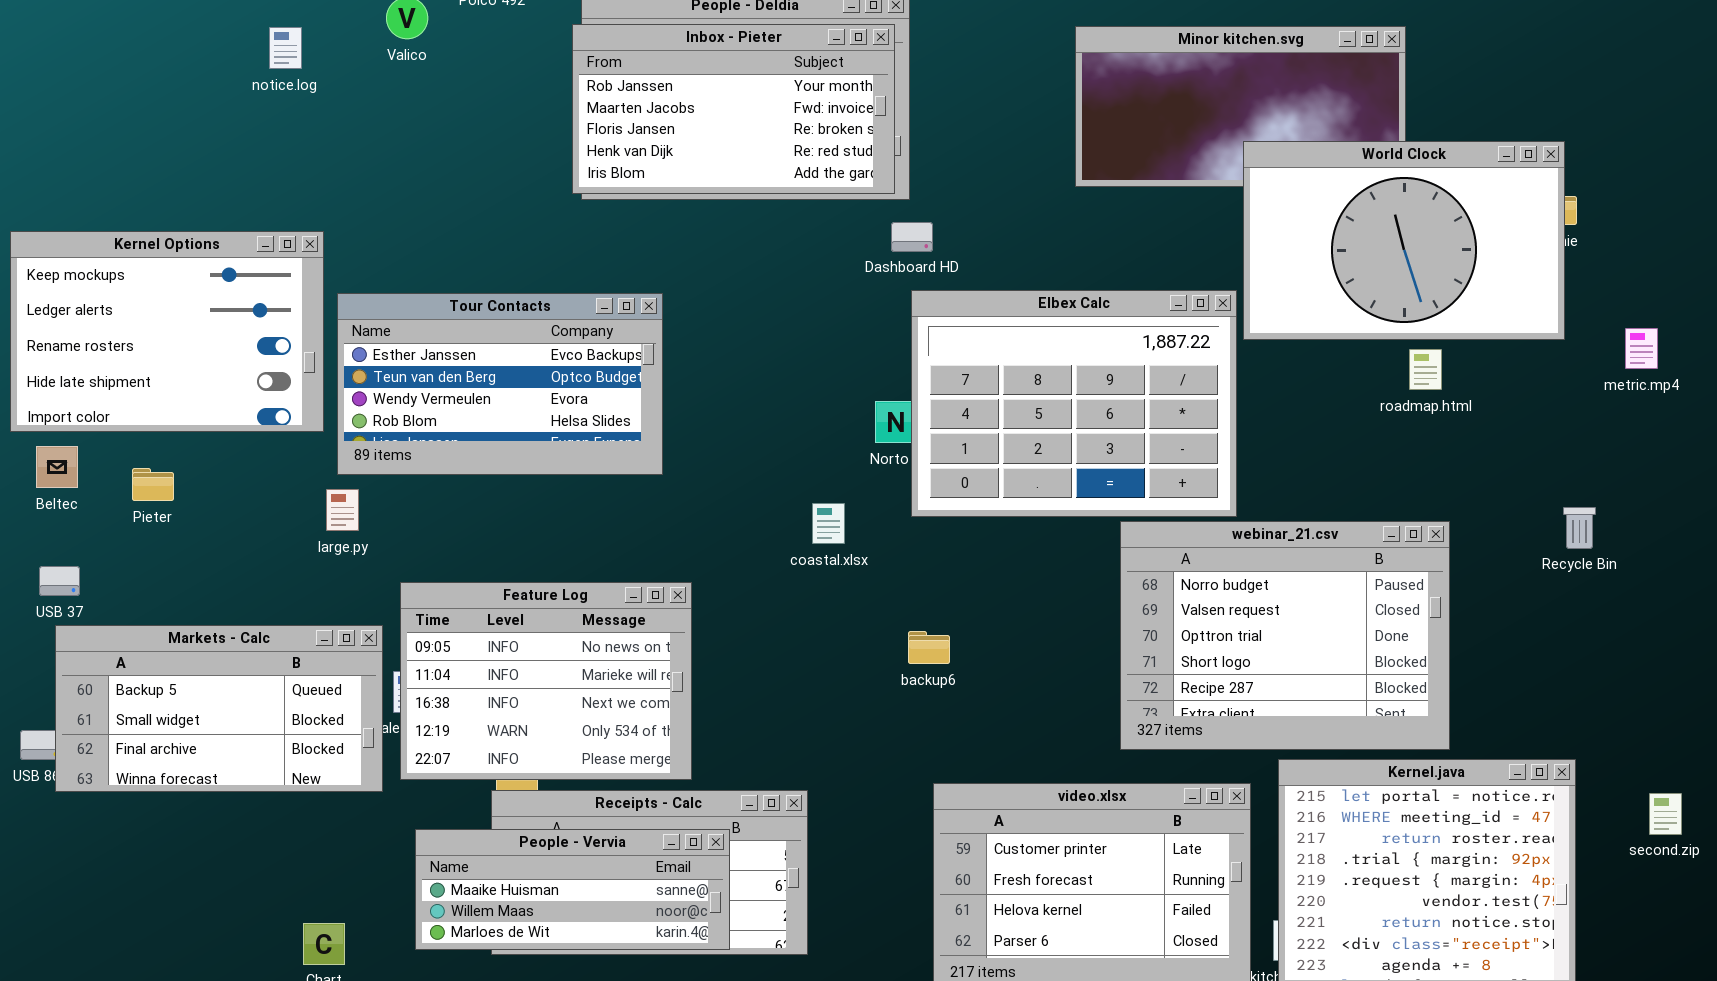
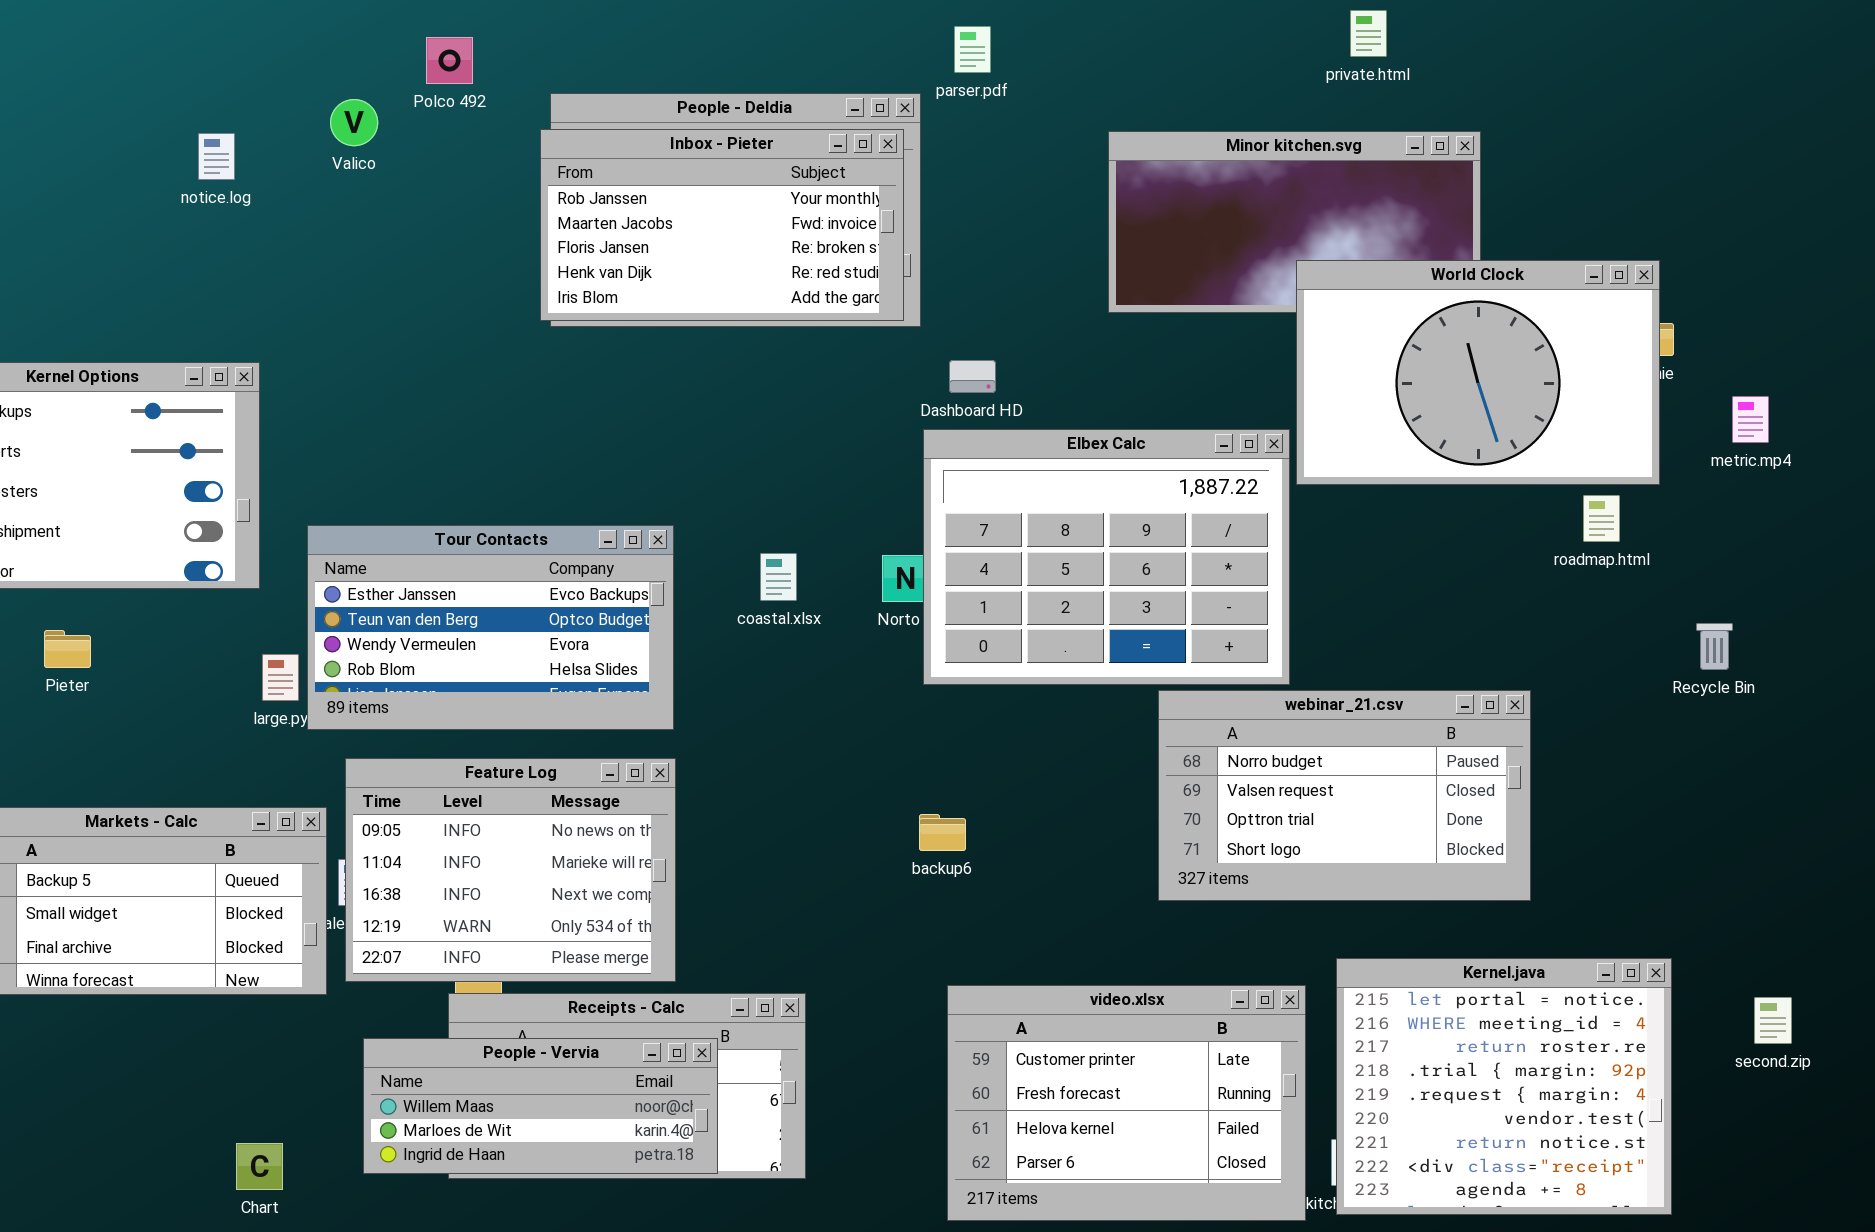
Dashboard HD: [891,222,933,252] -> [949,360,996,393], moved
Tour Contacts: [337,293,663,475] -> [307,525,674,730], moved
metric.mp4: [1625,328,1658,369] -> [1732,396,1769,443], moved
roadmap.html: [1409,349,1442,390] -> [1583,495,1620,542], moved
coastal.xlsx: [812,503,845,544] -> [760,553,797,601], moved
Recycle Bin: [1563,507,1596,549] -> [1696,623,1733,670], moved
webinar_21.csv: [1120,521,1450,750] -> [1158,690,1531,901], resized
People - Vervia: [415,829,730,950] -> [363,1038,718,1174], scrolled down 1 row

